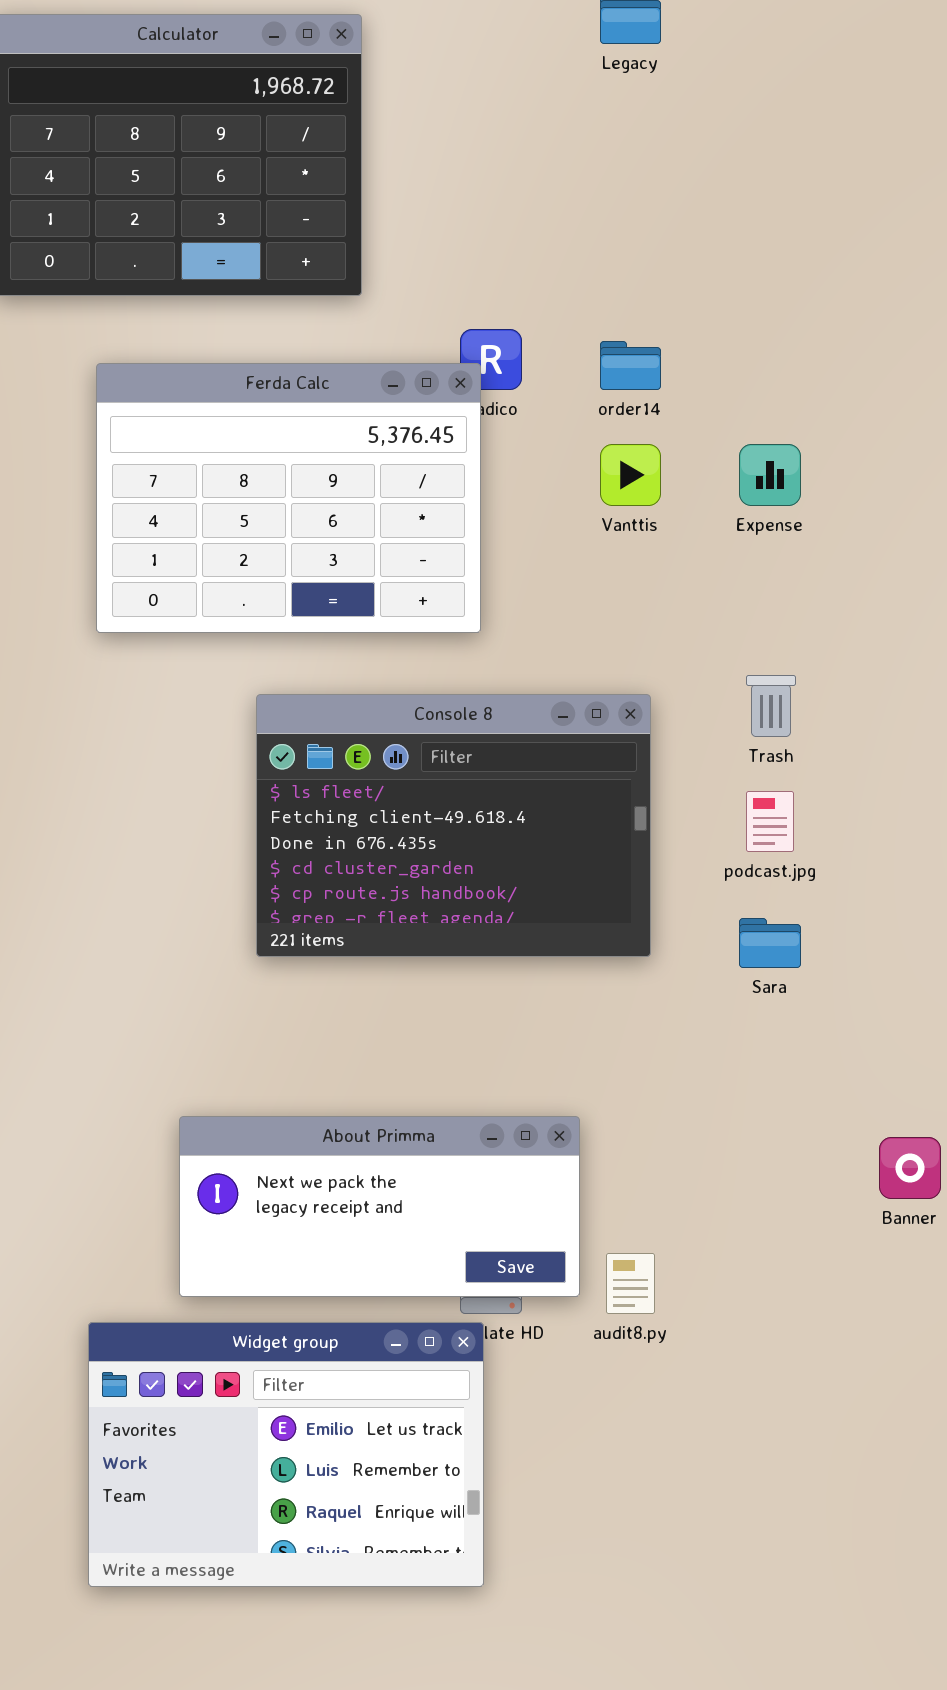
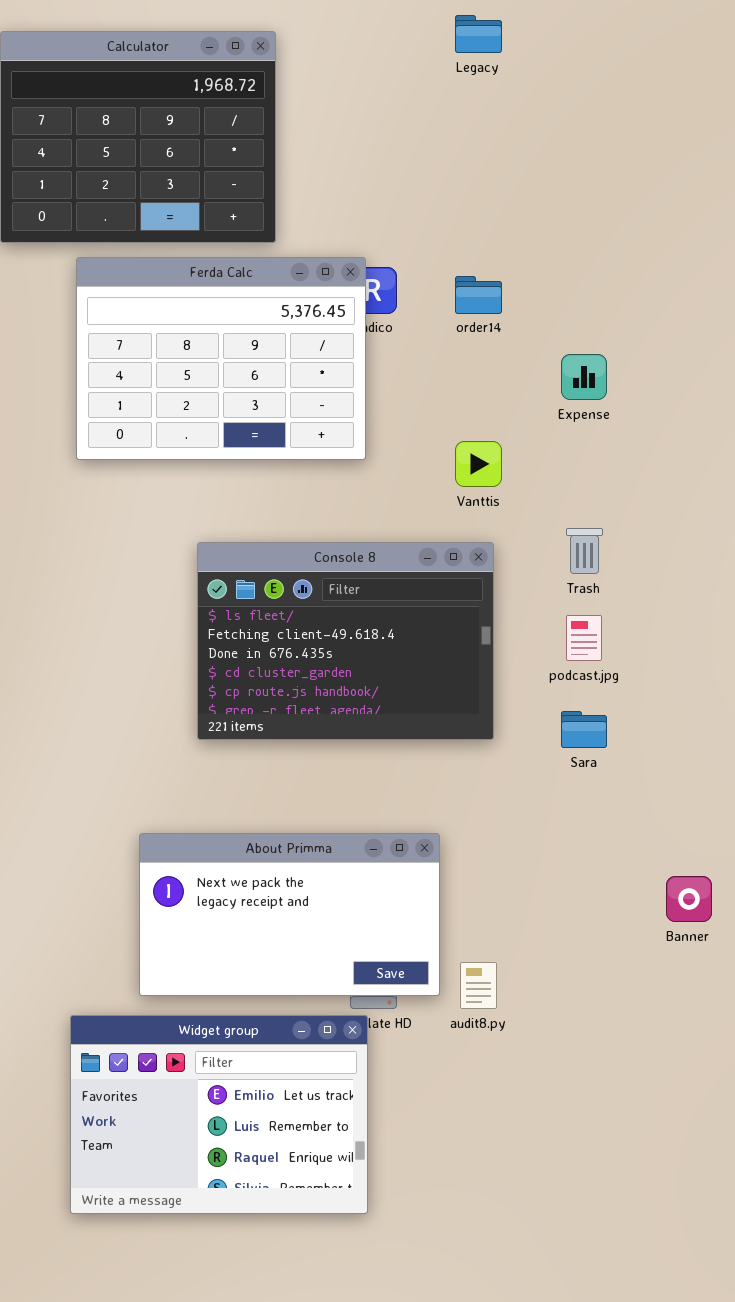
Ferda Calc: [96,363,481,633] -> [76,257,366,460], moved
Vanttis: [600,444,661,506] -> [455,441,502,487], moved
About Primma: [179,1116,580,1297] -> [139,833,440,996], resized

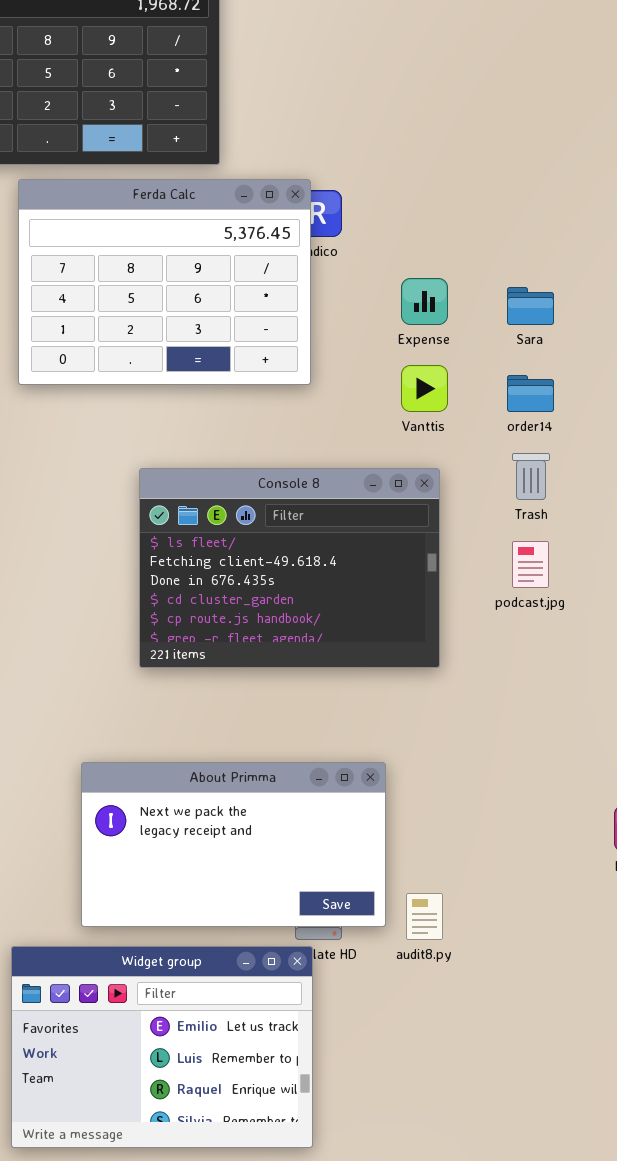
order14: [455,276,502,314] -> [507,375,554,412], moved
Expense: [561,354,607,400] -> [401,278,448,325], moved
Sara: [561,711,607,748] -> [507,287,554,325], moved

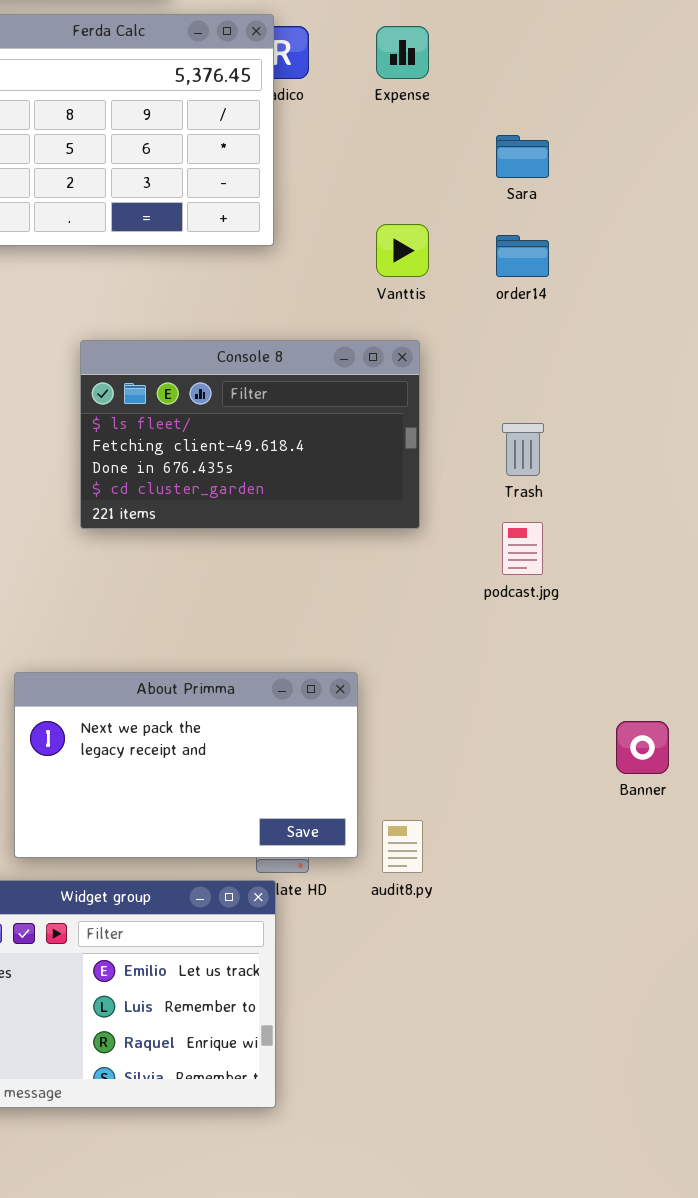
Expense: [401,278,448,325] -> [376,26,429,79], moved
Trash: [512,453,550,500] -> [502,423,544,476], moved
Console 8: [139,468,440,668] -> [80,340,420,529], resized
podcast.jpg: [512,541,549,588] -> [502,522,543,575], moved

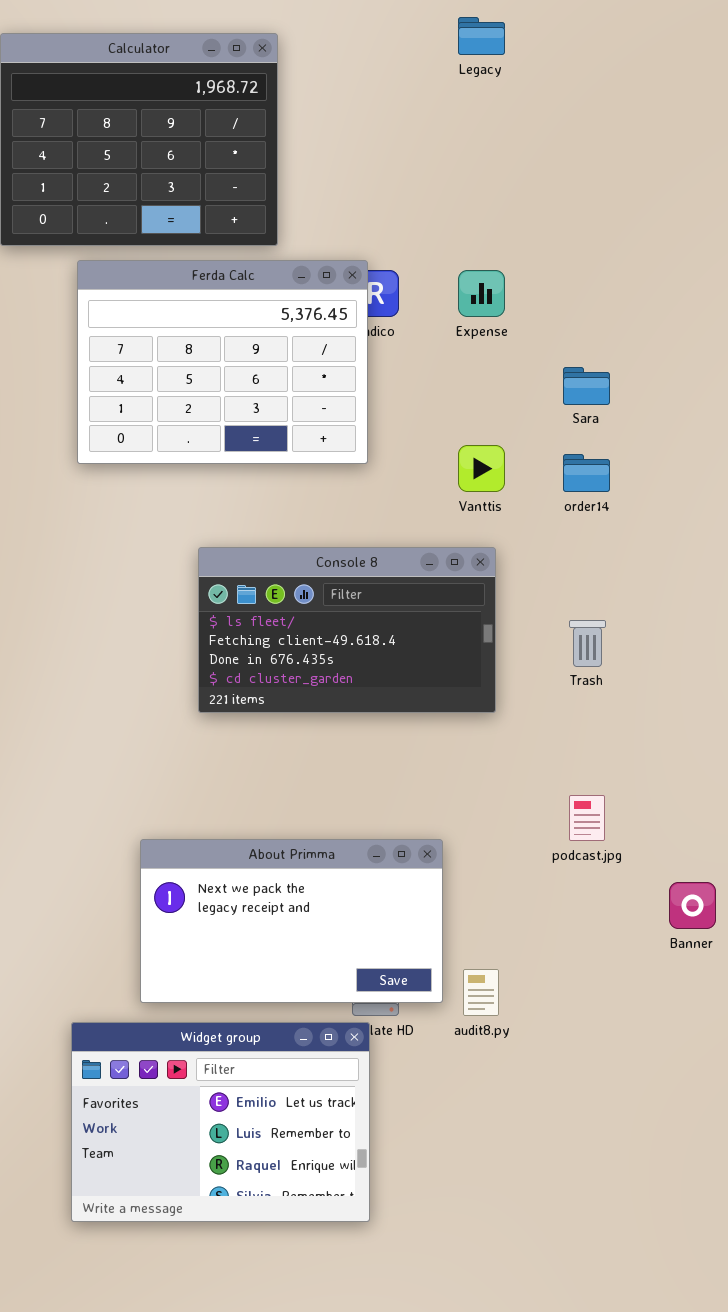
podcast.jpg: [502,522,543,575] -> [569,795,605,841], moved

